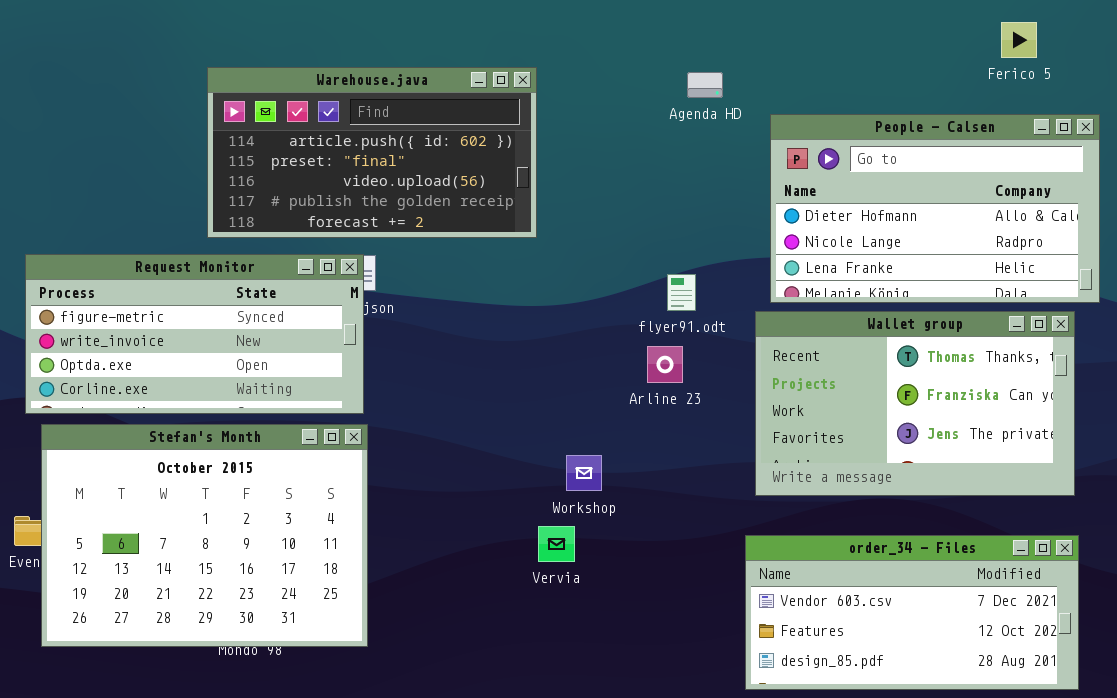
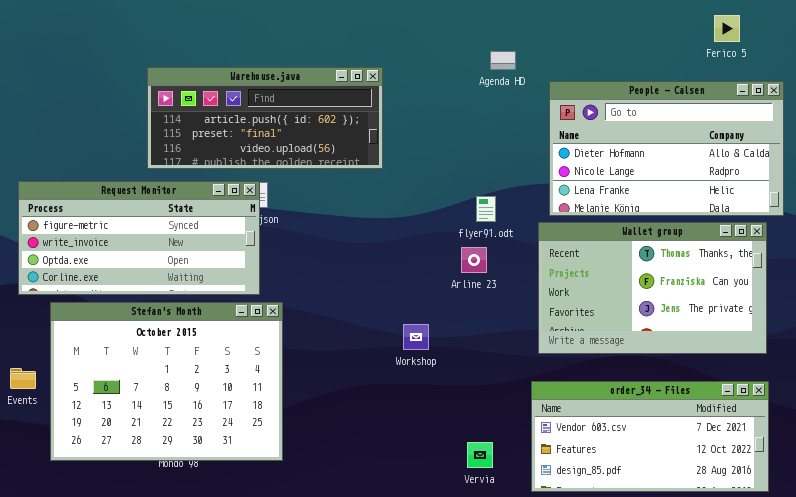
Warehouse.java: [207,67,537,238] -> [147,67,383,169], resized
Stefan's Month: [41,424,368,647] -> [50,302,283,461], moved
Vervia: [538,526,575,562] -> [467,442,493,468], moved

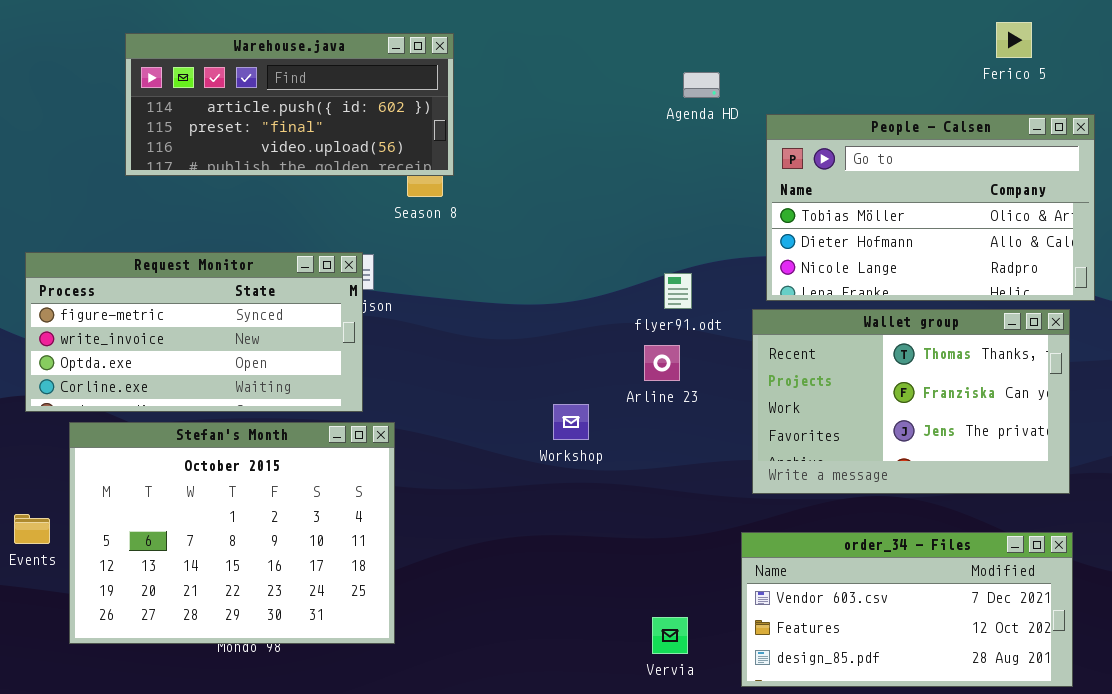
Warehouse.java: [147,67,383,169] -> [125,33,454,176], moved
People - Calsen: [549,81,784,216] -> [766,114,1095,301], scrolled up 1 row
Workshop: [403,324,429,350] -> [553,404,589,440], moved

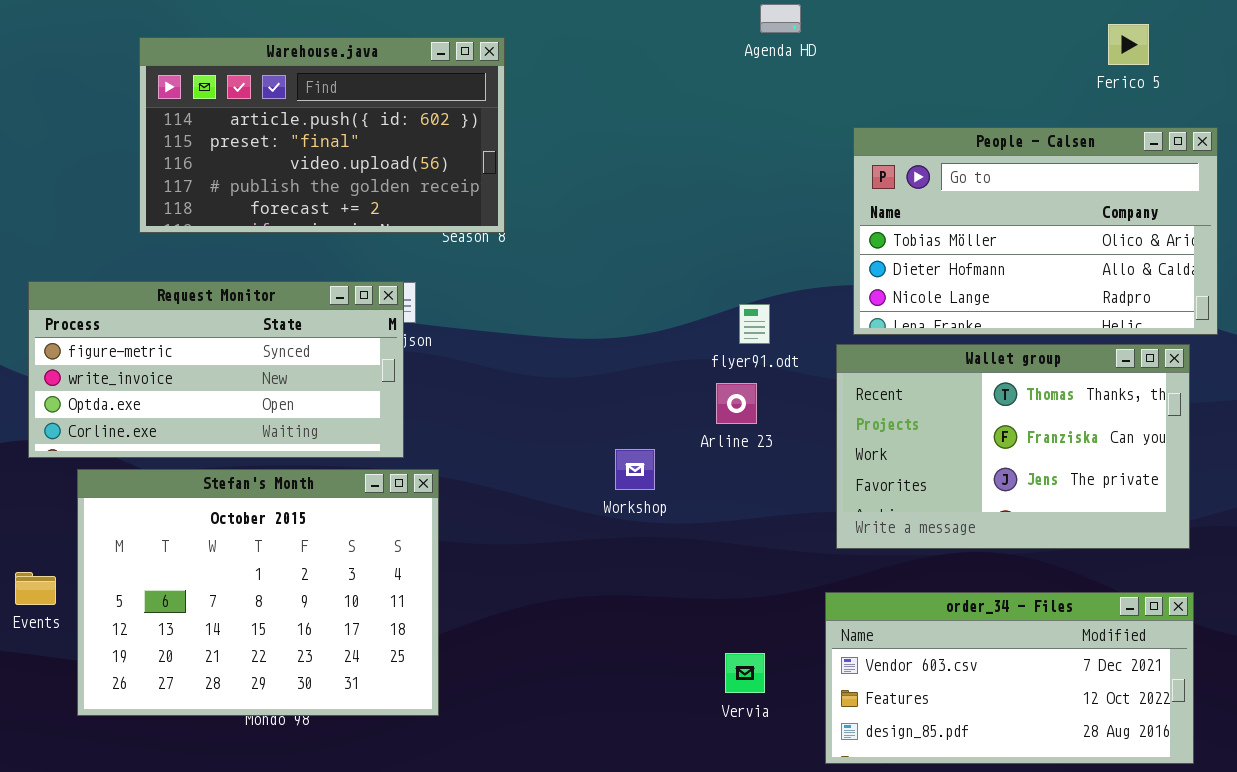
Warehouse.java: [125,33,454,176] -> [139,37,505,233], resized
Agenda HD: [683,72,720,98] -> [760,4,801,33], moved
Vervia: [652,617,688,654] -> [725,653,765,693], moved

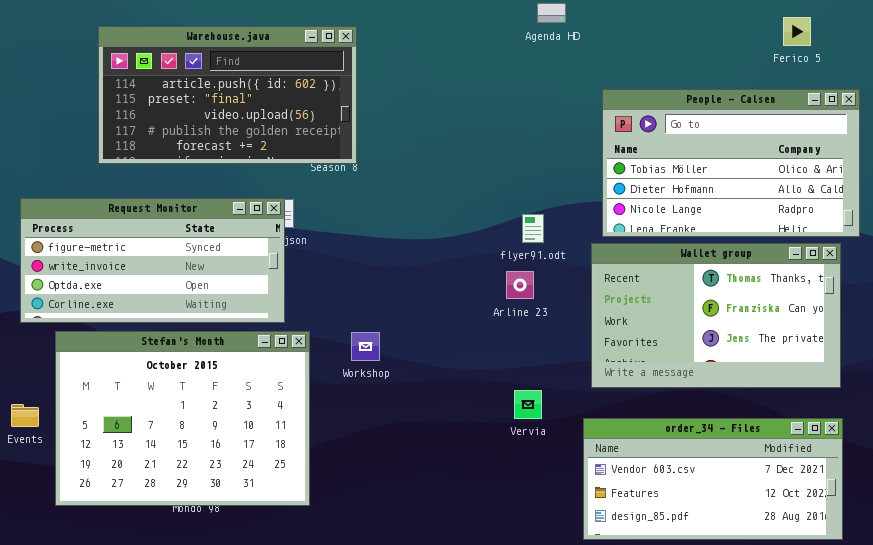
Workshop: [615,449,655,490] -> [351,332,380,361], moved
Vervia: [725,653,765,693] -> [514,390,542,419], moved

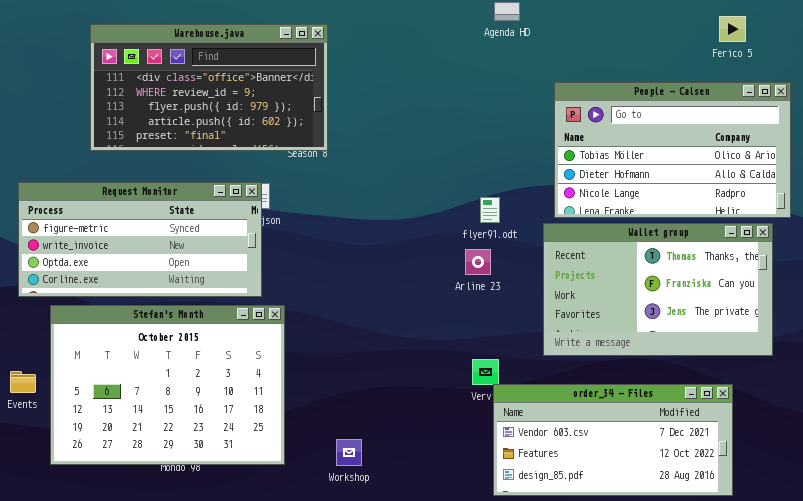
Warehouse.java: [98,26,357,164] -> [90,24,328,151], scrolled up 3 rows
Workshop: [351,332,380,361] -> [336,439,362,466], moved
order_34 - Files: [583,418,843,540] -> [493,384,733,496], moved

